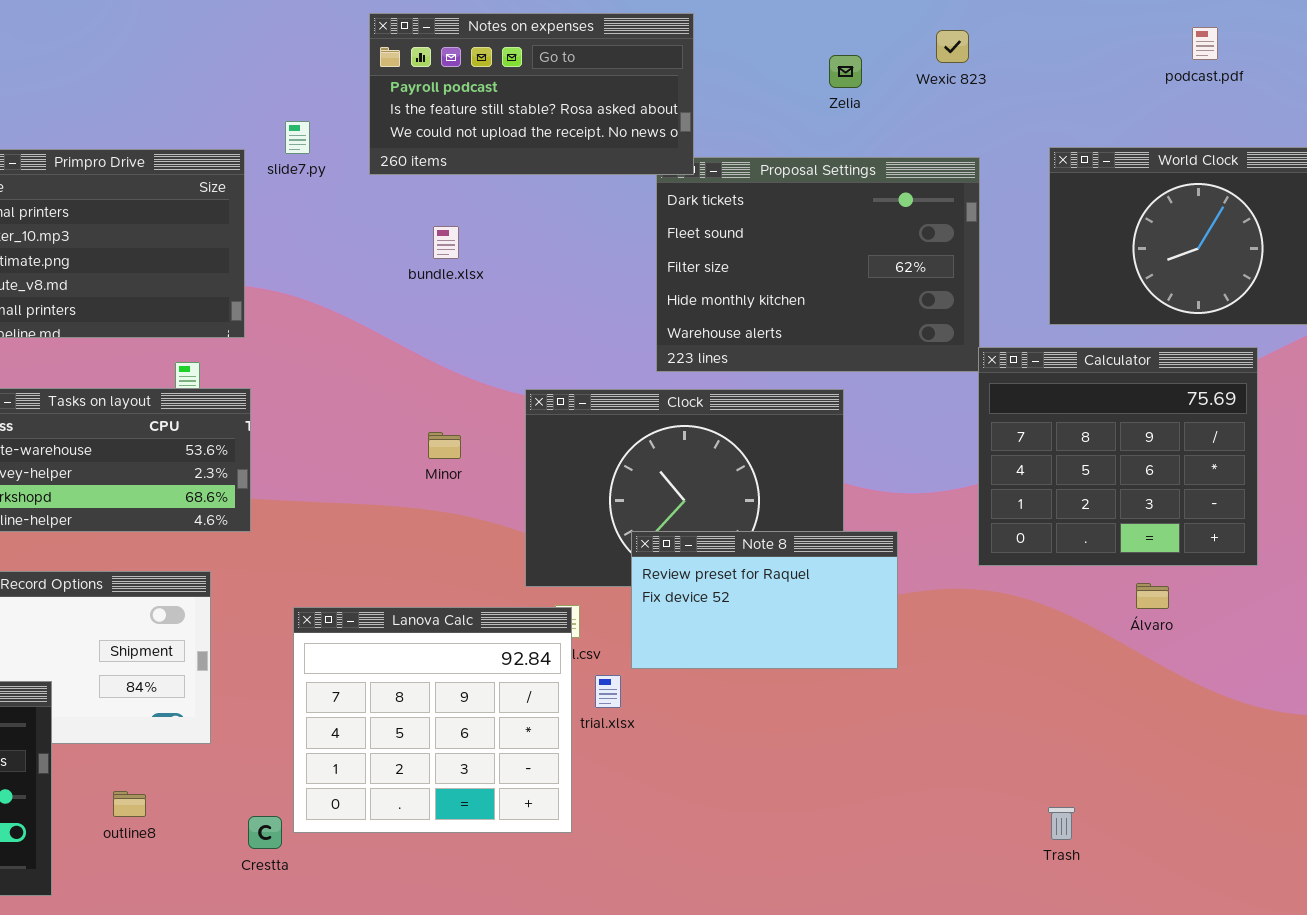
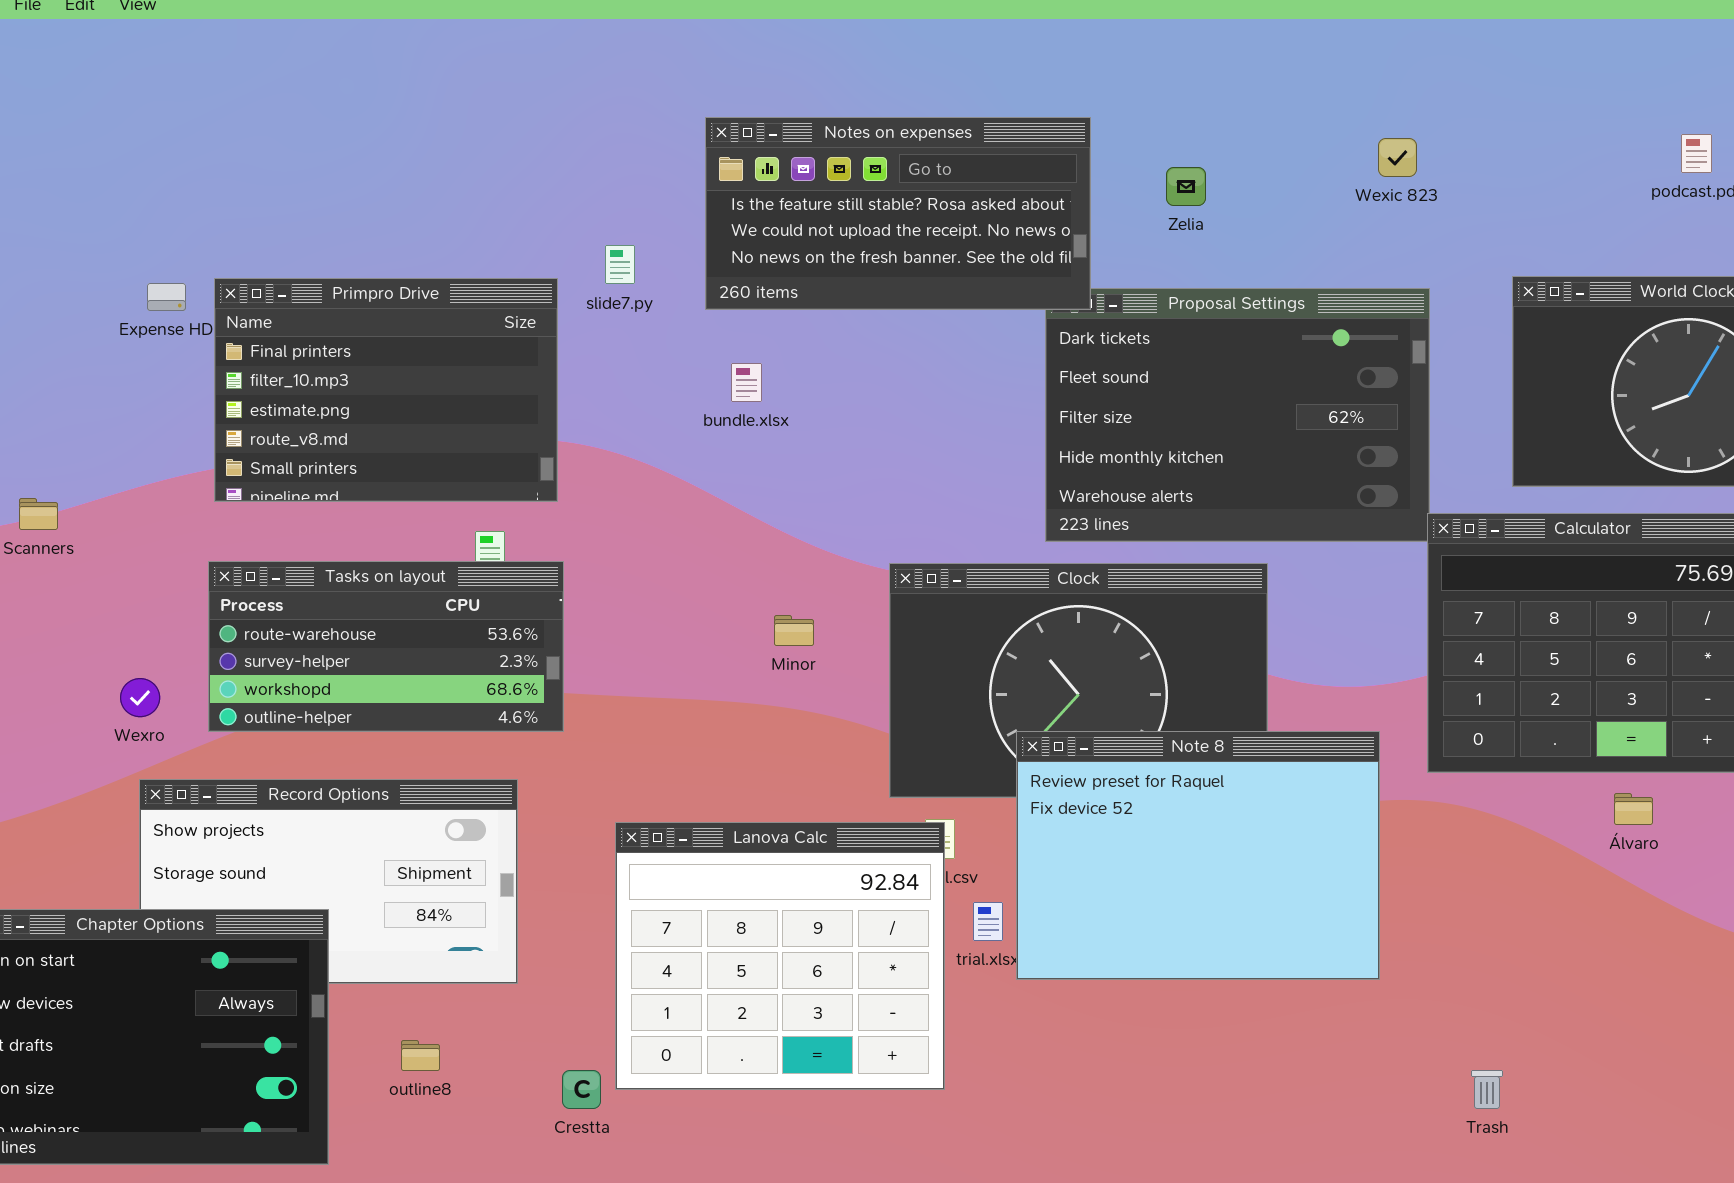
Notes on expenses: [369,13,694,175] -> [705,117,1091,310], scrolled down 1 row
Zelia: [829,55,862,88] -> [1166,167,1206,206], moved
bundle.xlsx: [433,226,459,259] -> [731,363,762,402], moved
Note 8: [631,531,898,669] -> [1016,731,1380,980], resized
Trash: [1048,807,1075,840] -> [1471,1070,1503,1109], moved

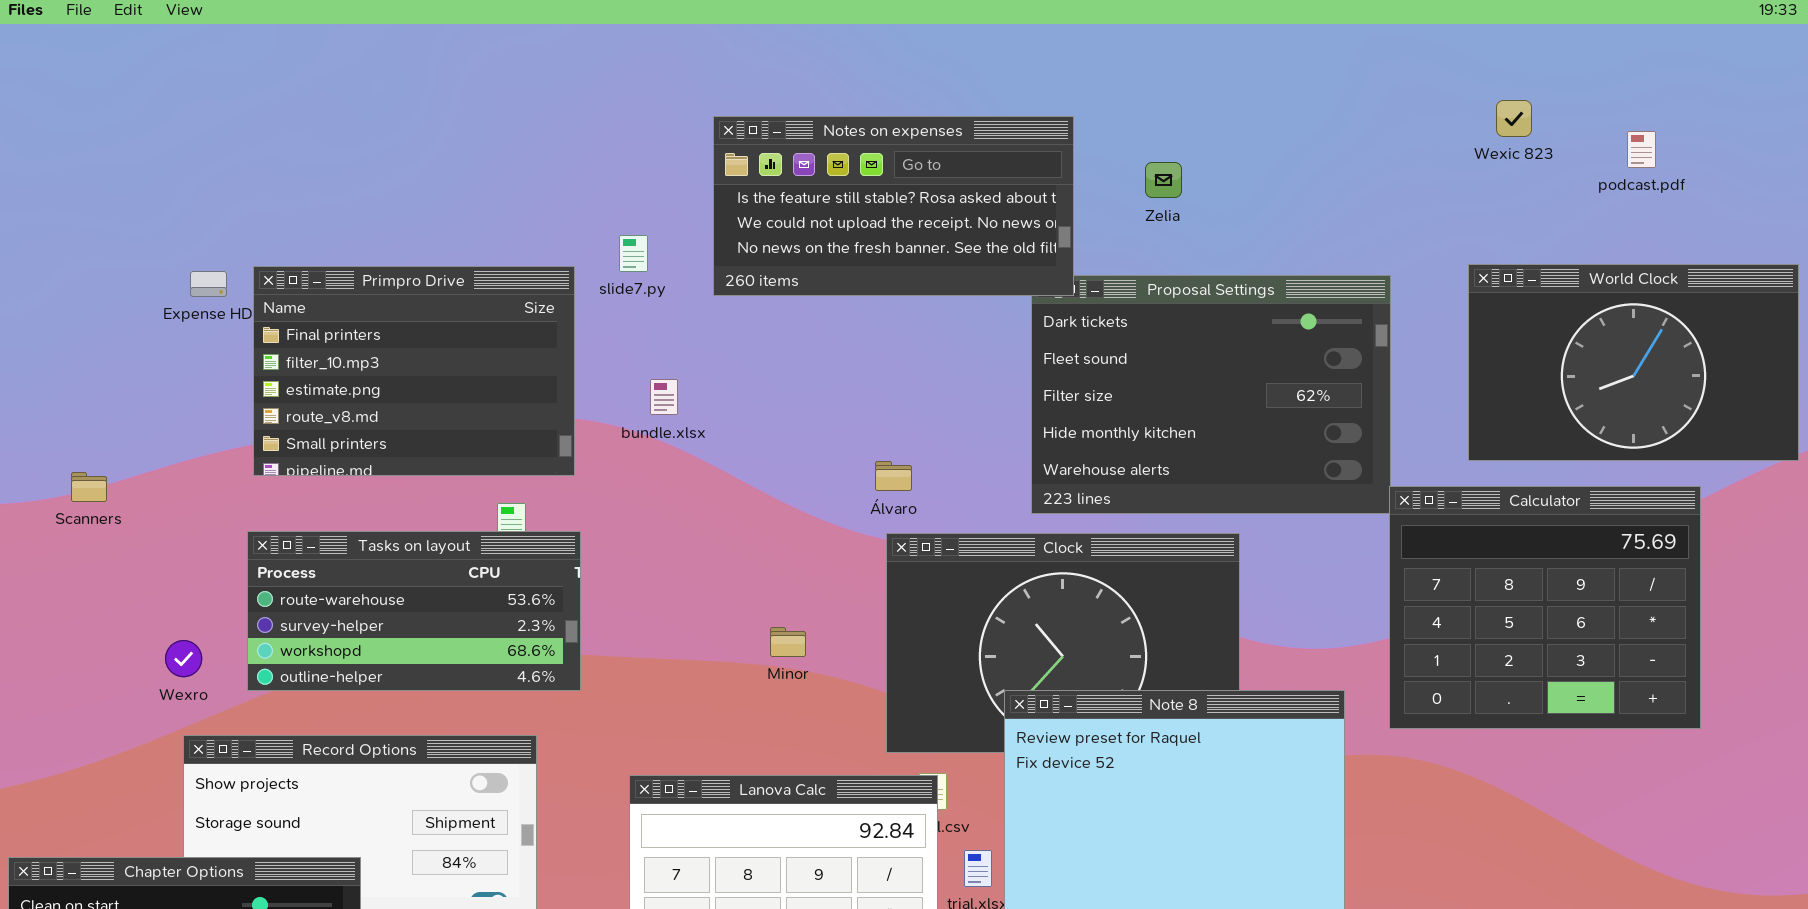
Wexic 823: [1378,138,1417,177] -> [1496,100,1532,137], moved
bundle.xlsx: [731,363,762,402] -> [650,379,678,415], moved
Minor: [774,615,814,646] -> [770,627,806,657], moved
Álvaro: [1614,793,1653,825] -> [875,461,912,491], moved

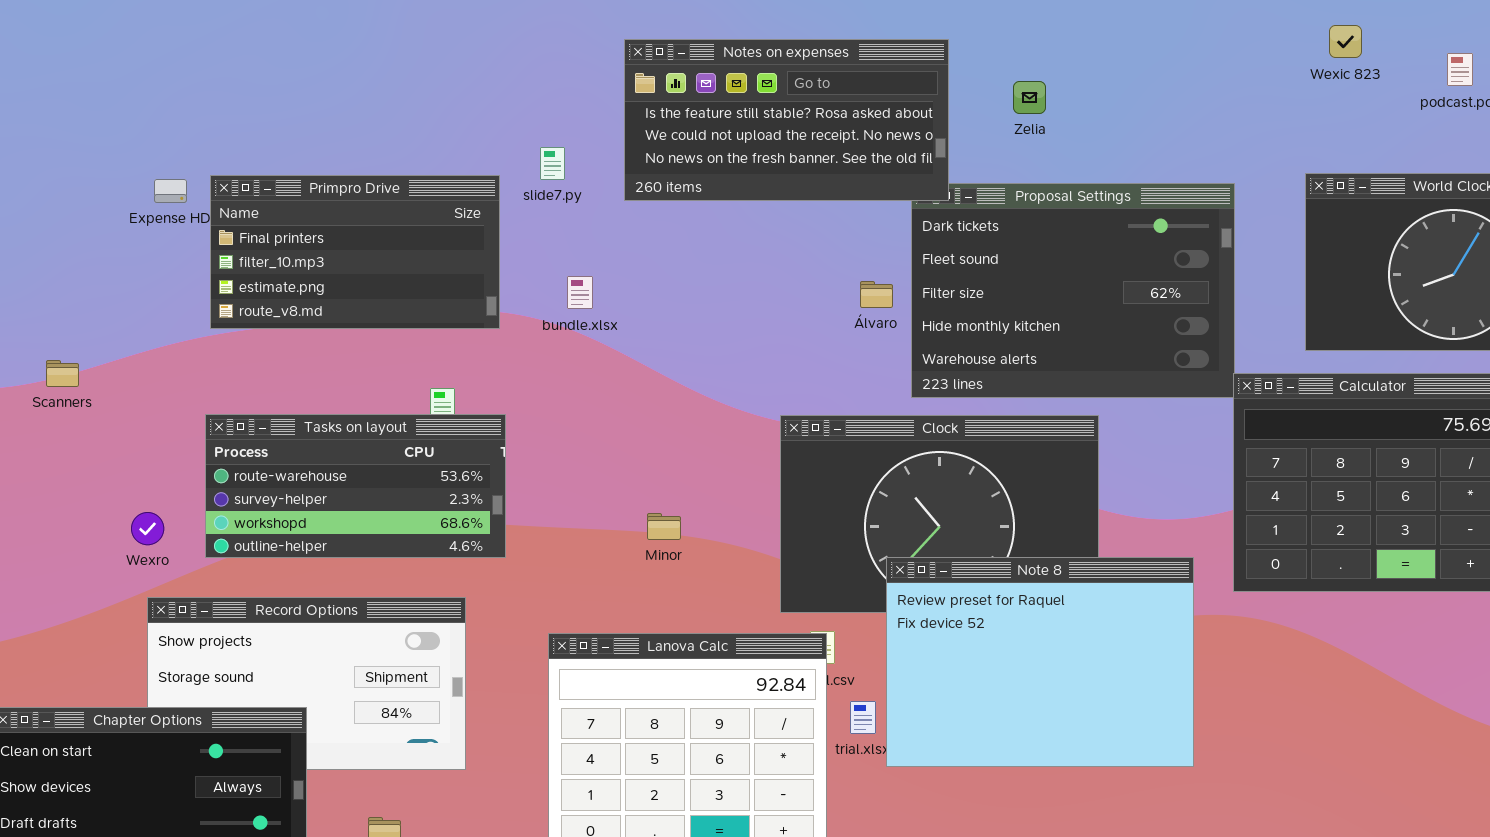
Primpro Drive: [253,266,575,476] -> [210,175,500,329], resized
Álvaro: [875,461,912,491] -> [860,281,893,308], moved
Minor: [770,627,806,657] -> [647,513,681,540], moved

